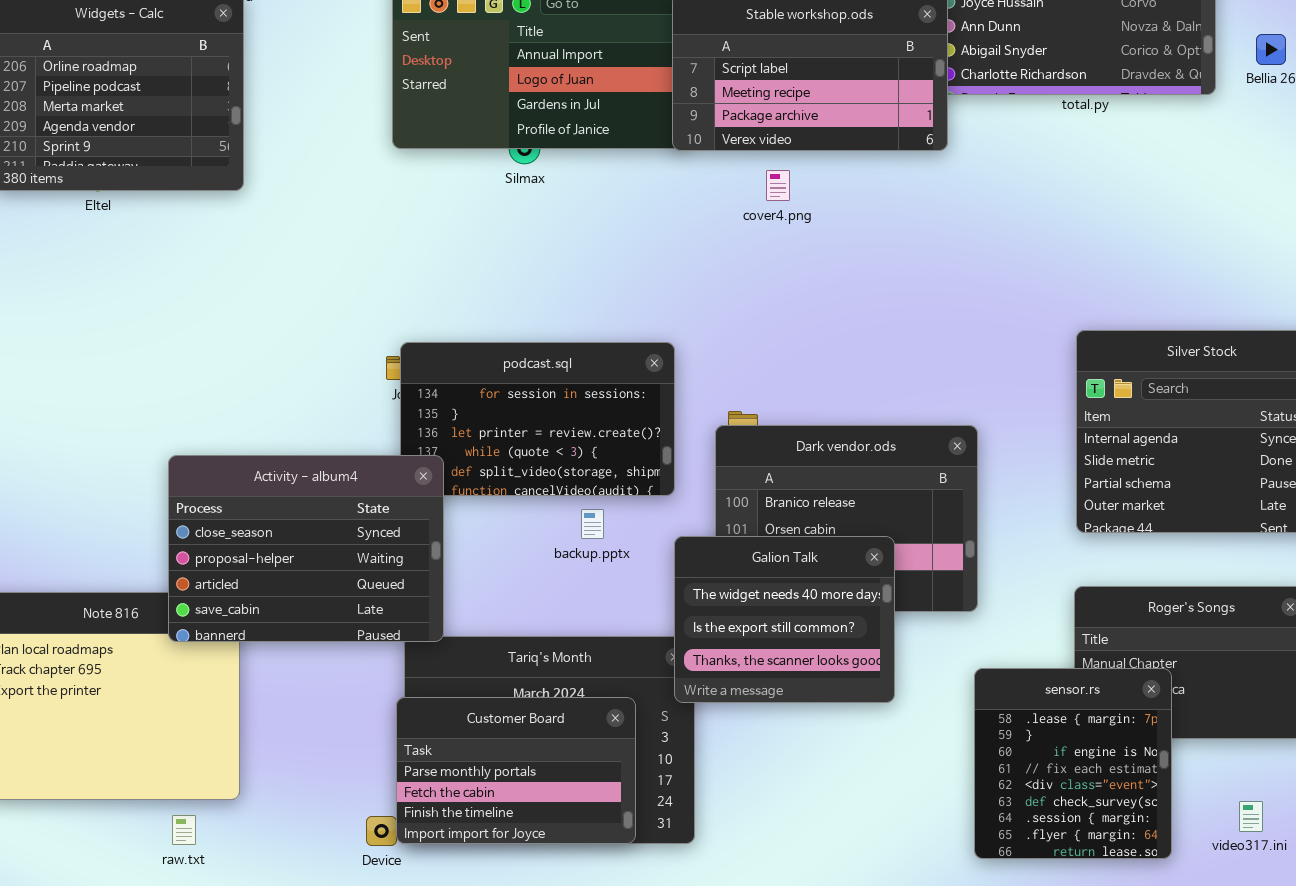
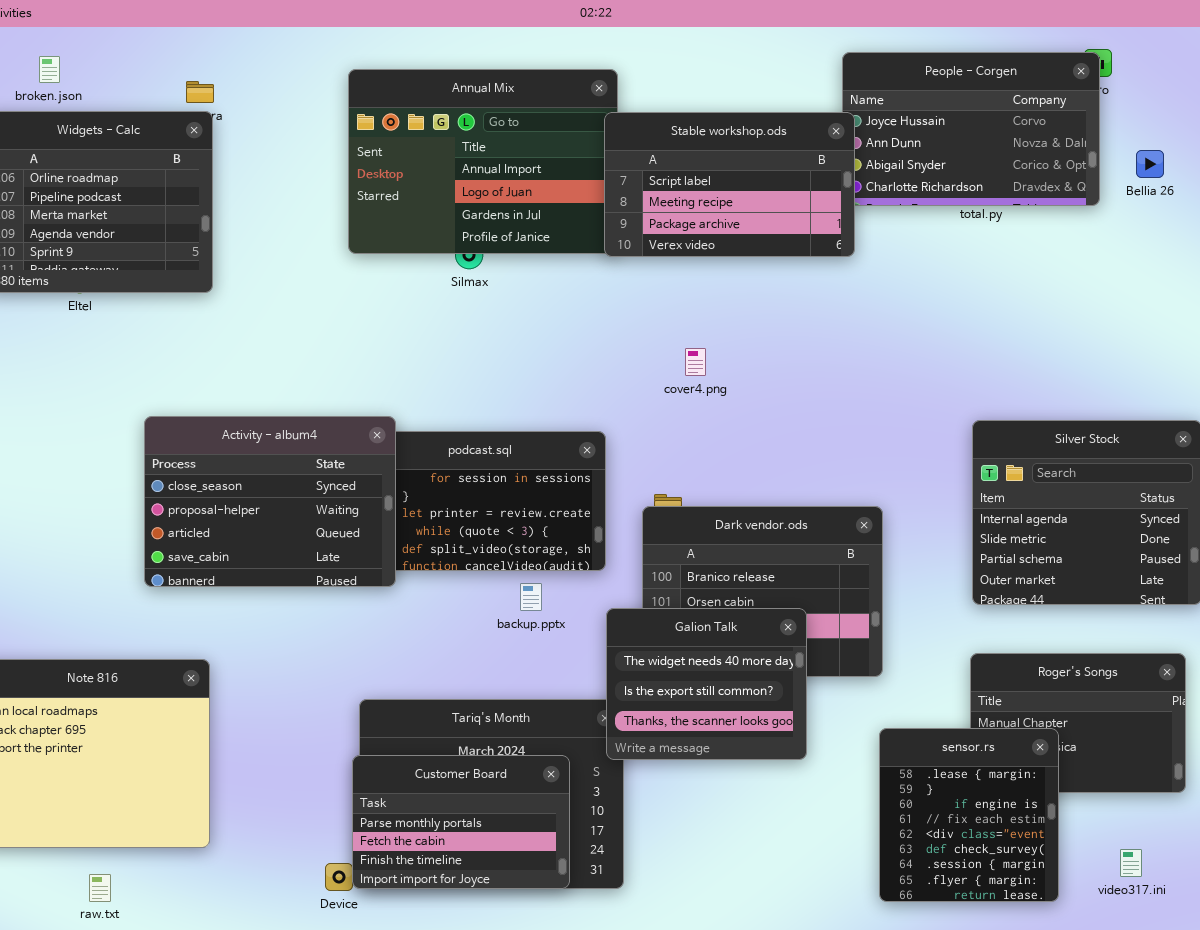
cover4.png: [766,170,790,201] -> [685,348,706,376], moved
Activity - album4: [168,455,444,642] -> [144,416,396,587], moved
raw.txt: [172,815,196,845] -> [89,874,111,902], moved

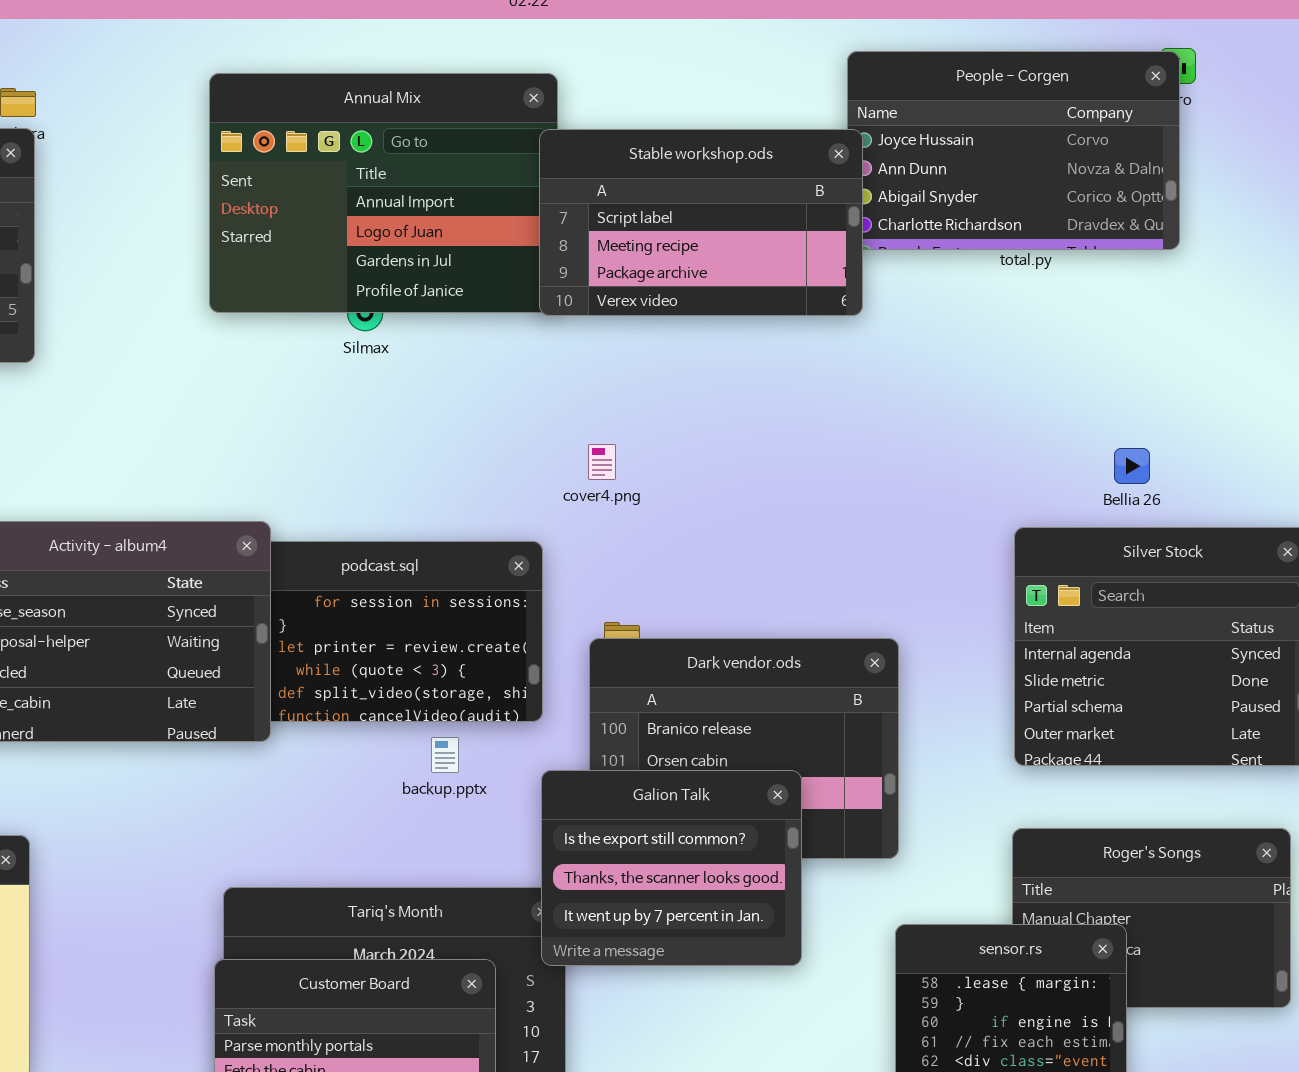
Bellia 26: [1136,150,1164,178] -> [1114,448,1150,484], moved
cover4.png: [685,348,706,376] -> [588,444,616,480], moved
Galion Talk: [606,608,807,760] -> [541,770,802,966], scrolled down 1 row

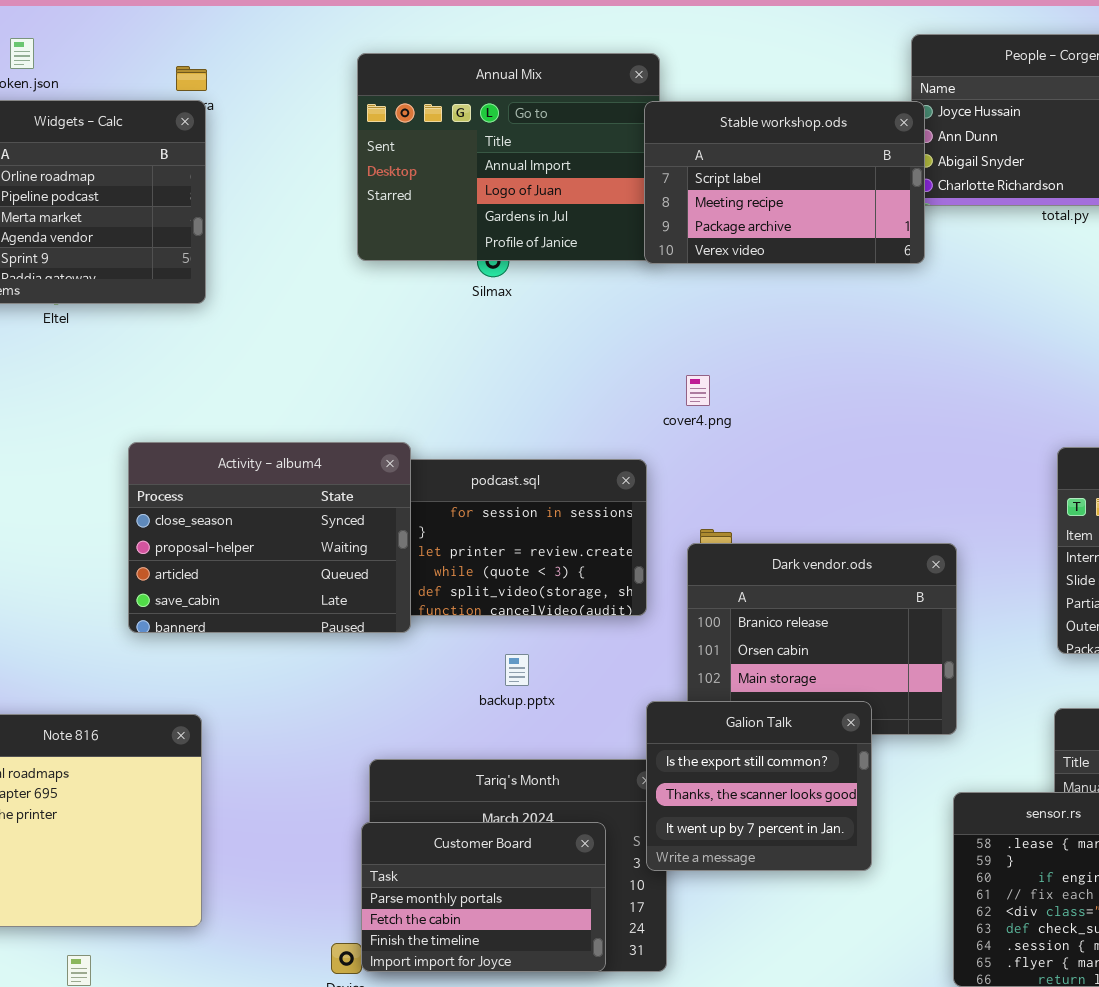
backup.pptx: [431,737,459,773] -> [505,654,529,686], moved
Galion Talk: [541,770,802,966] -> [646,701,872,871], moved

